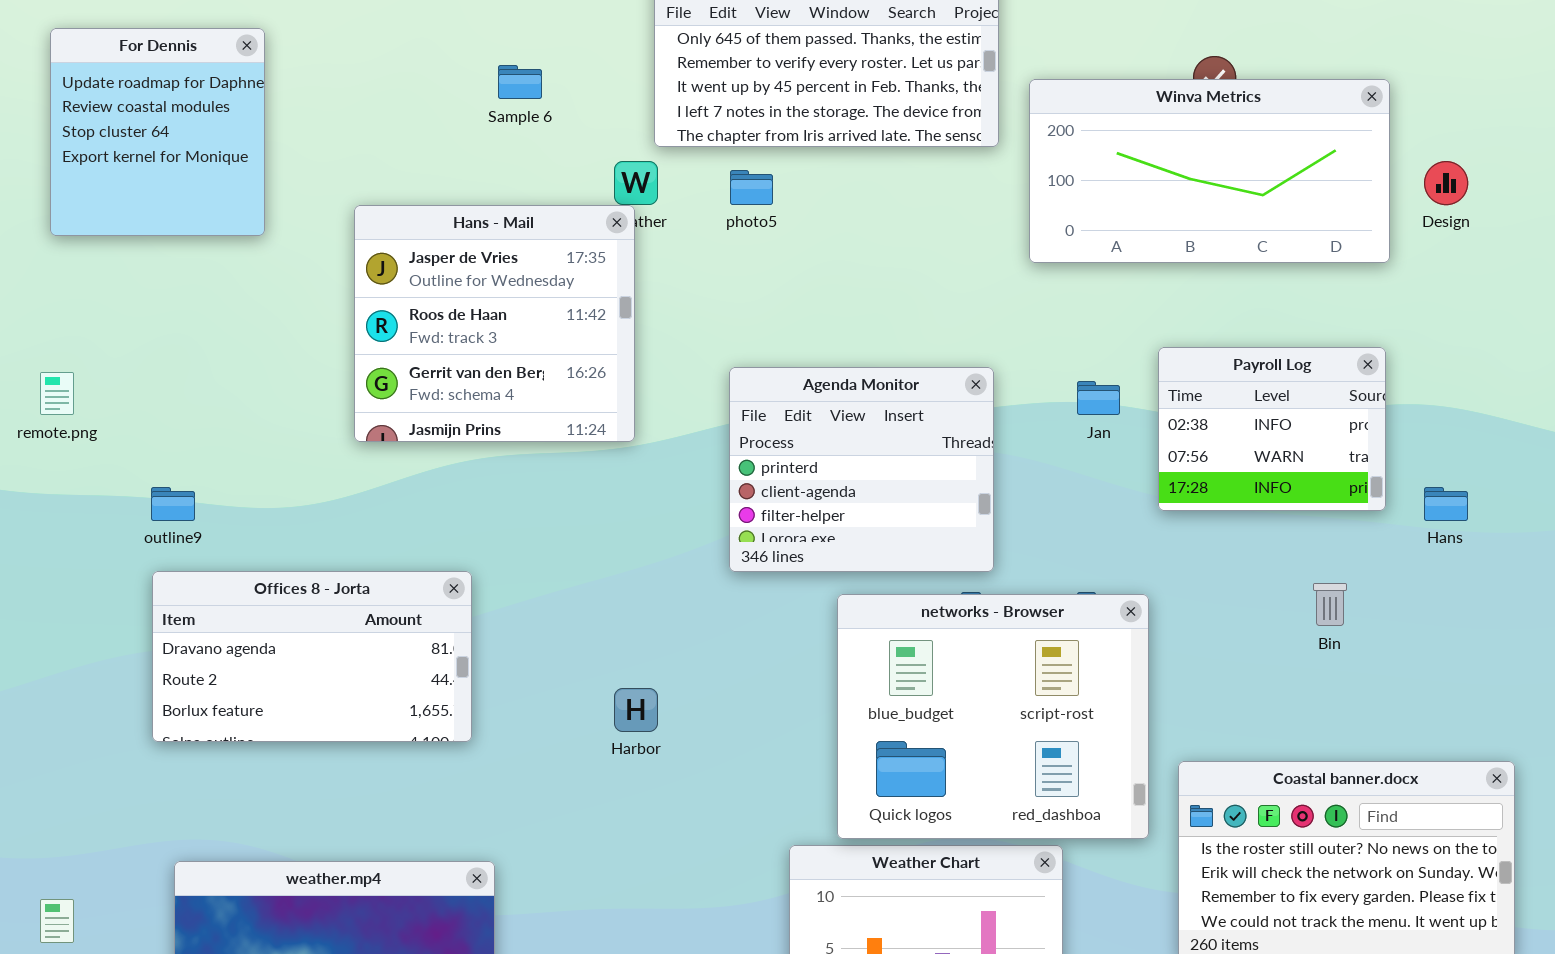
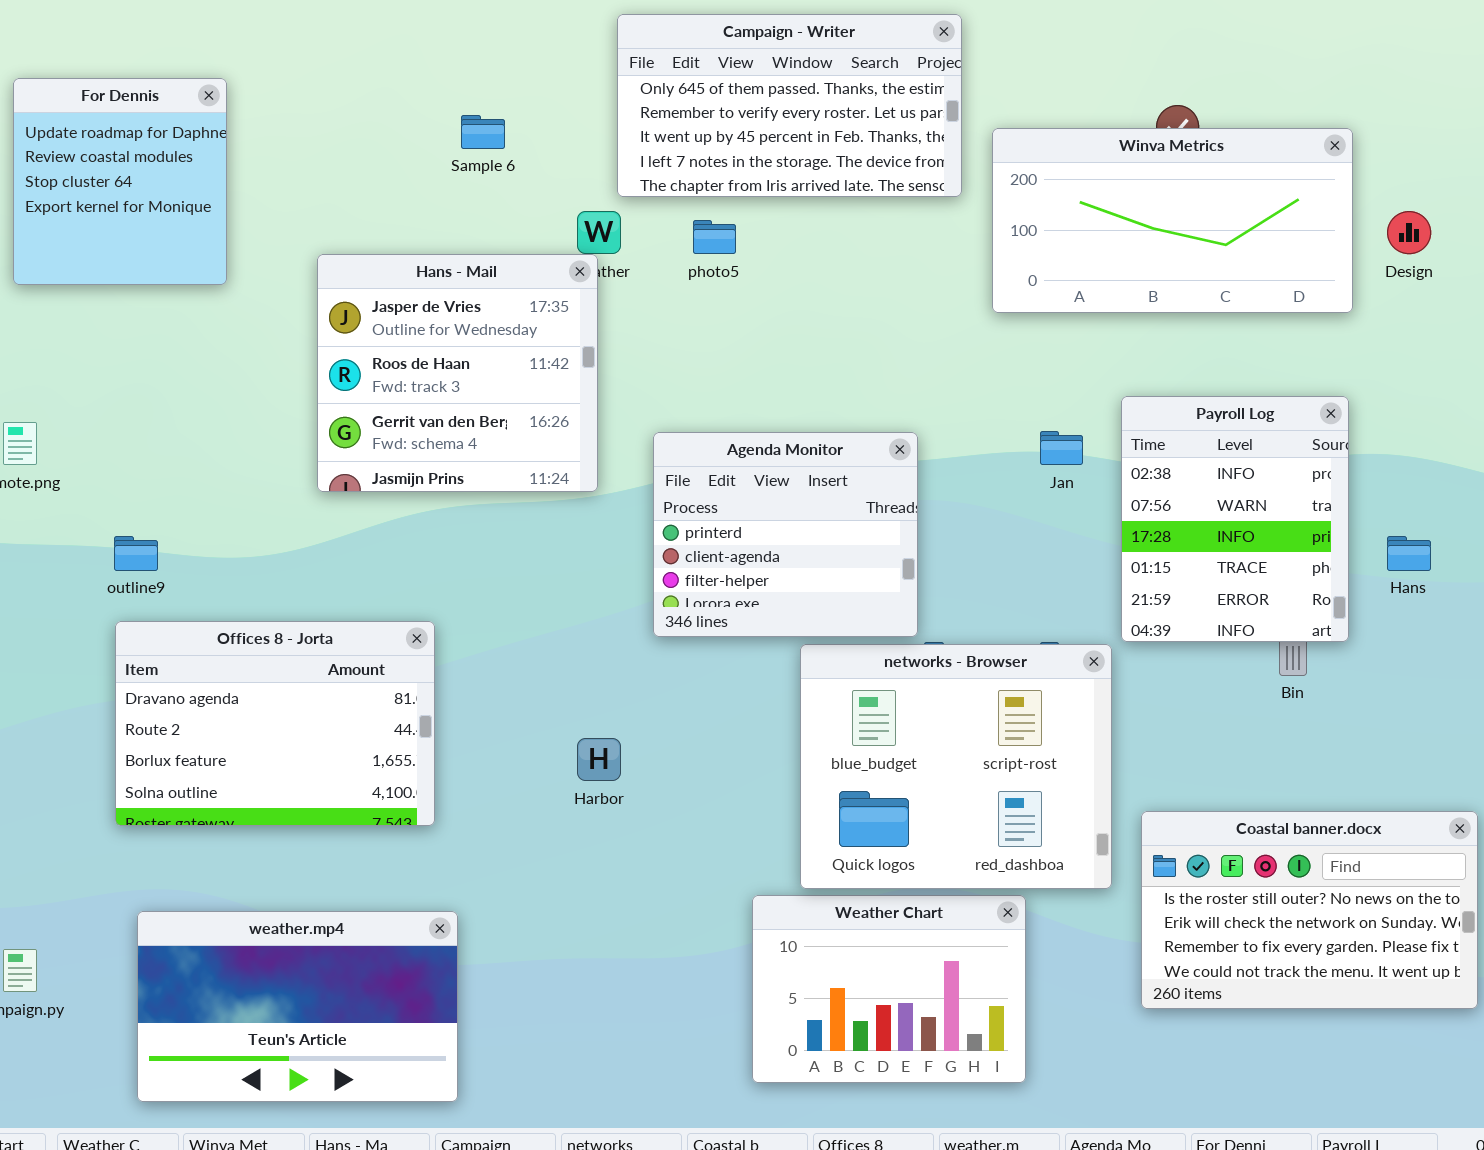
Payroll Log: [1158,347,1386,511] -> [1121,396,1349,642], resized
Agenda Monitor: [729,367,994,572] -> [653,432,918,637], moved
Offices 8 - Jorta: [152,571,472,742] -> [115,621,435,826], resized

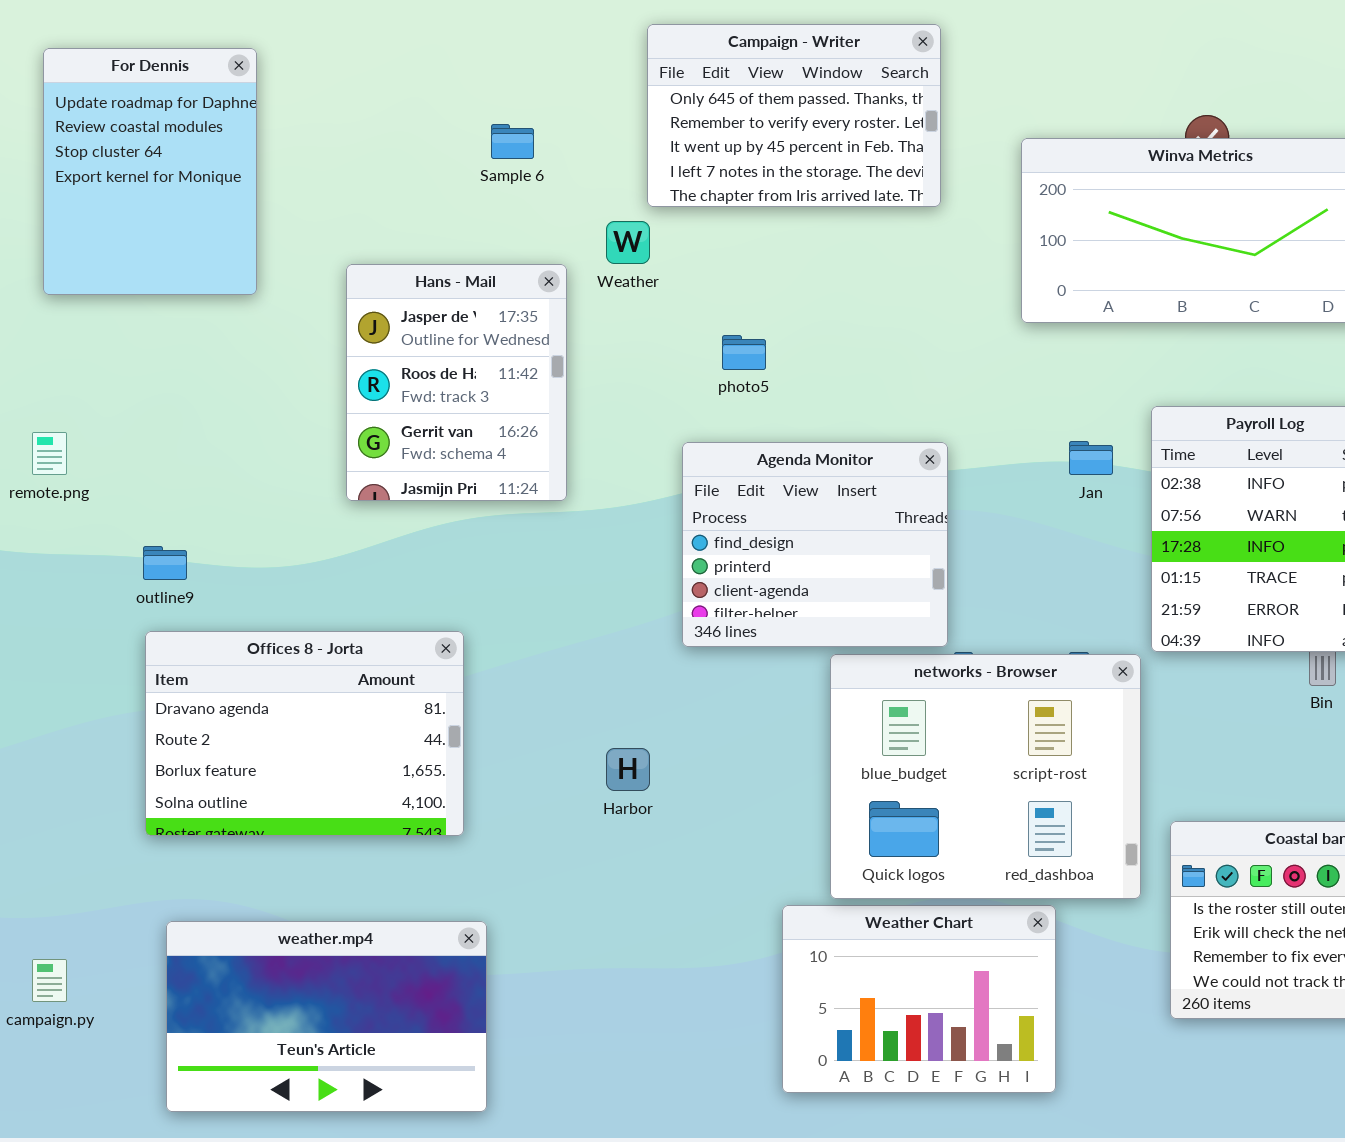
Campaign - Writer: [617,14,962,197] -> [647,24,941,207], resized
For Dennis: [13,78,227,285] -> [43,48,257,295], resized
photo5: [693,220,736,254] -> [722,335,766,370], moved
Hans - Mail: [317,254,598,492] -> [346,264,567,501], resized
Agenda Monitor: [653,432,918,637] -> [682,442,948,647], scrolled up 1 row

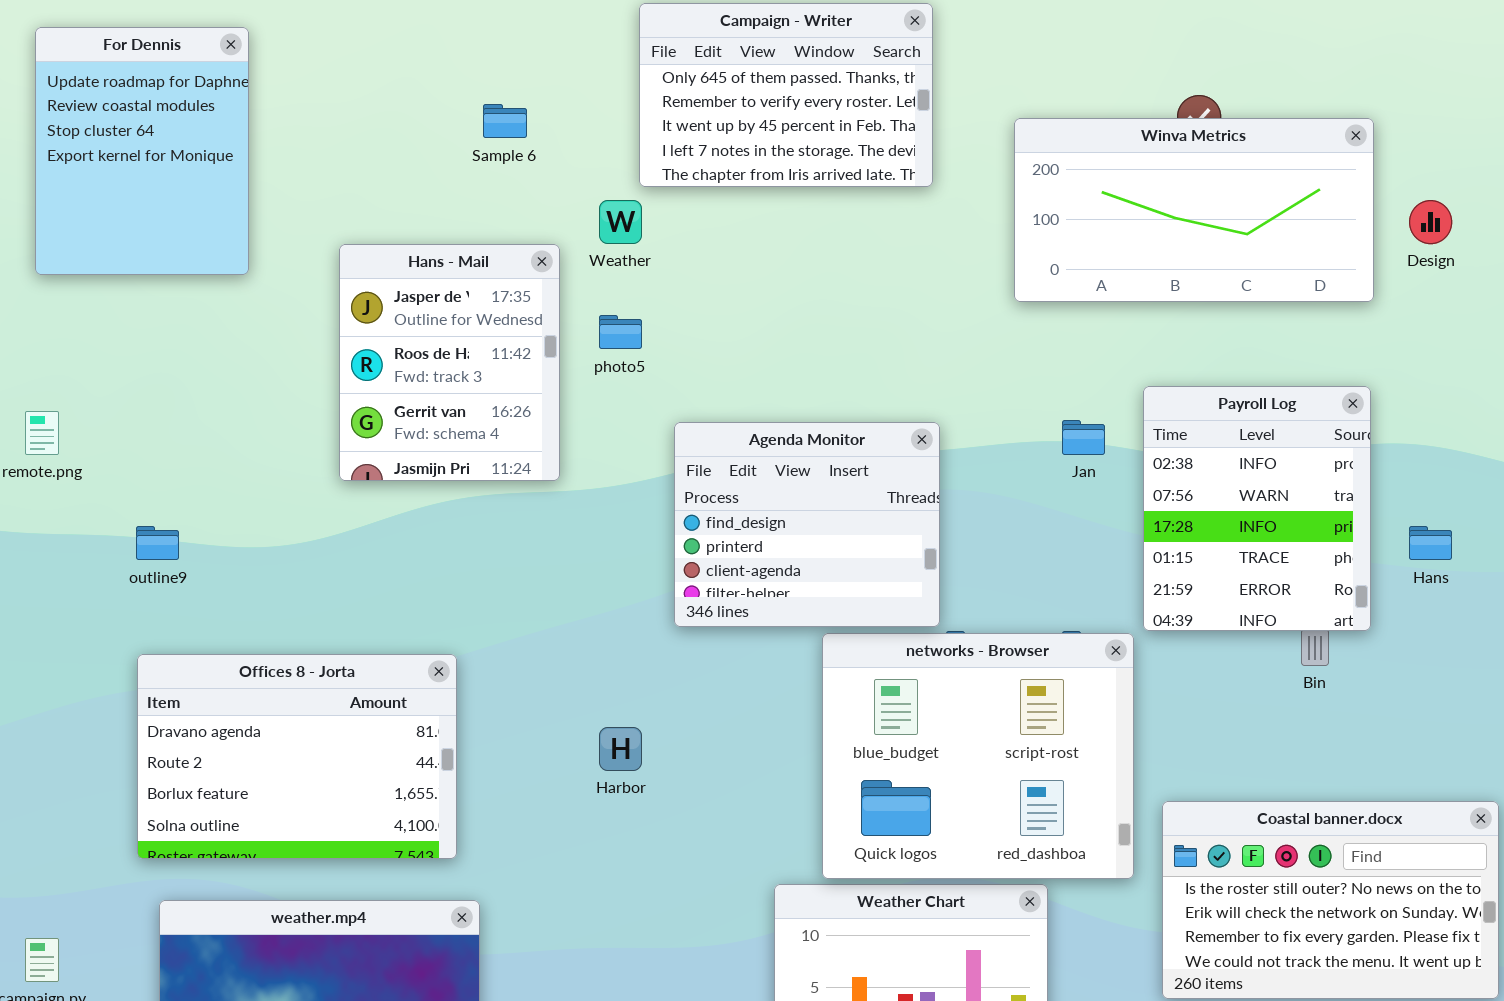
photo5: [722,335,766,370] -> [599,315,642,349], moved
Offices 8 - Jorta: [145,631,464,836] -> [137,654,457,859], moved

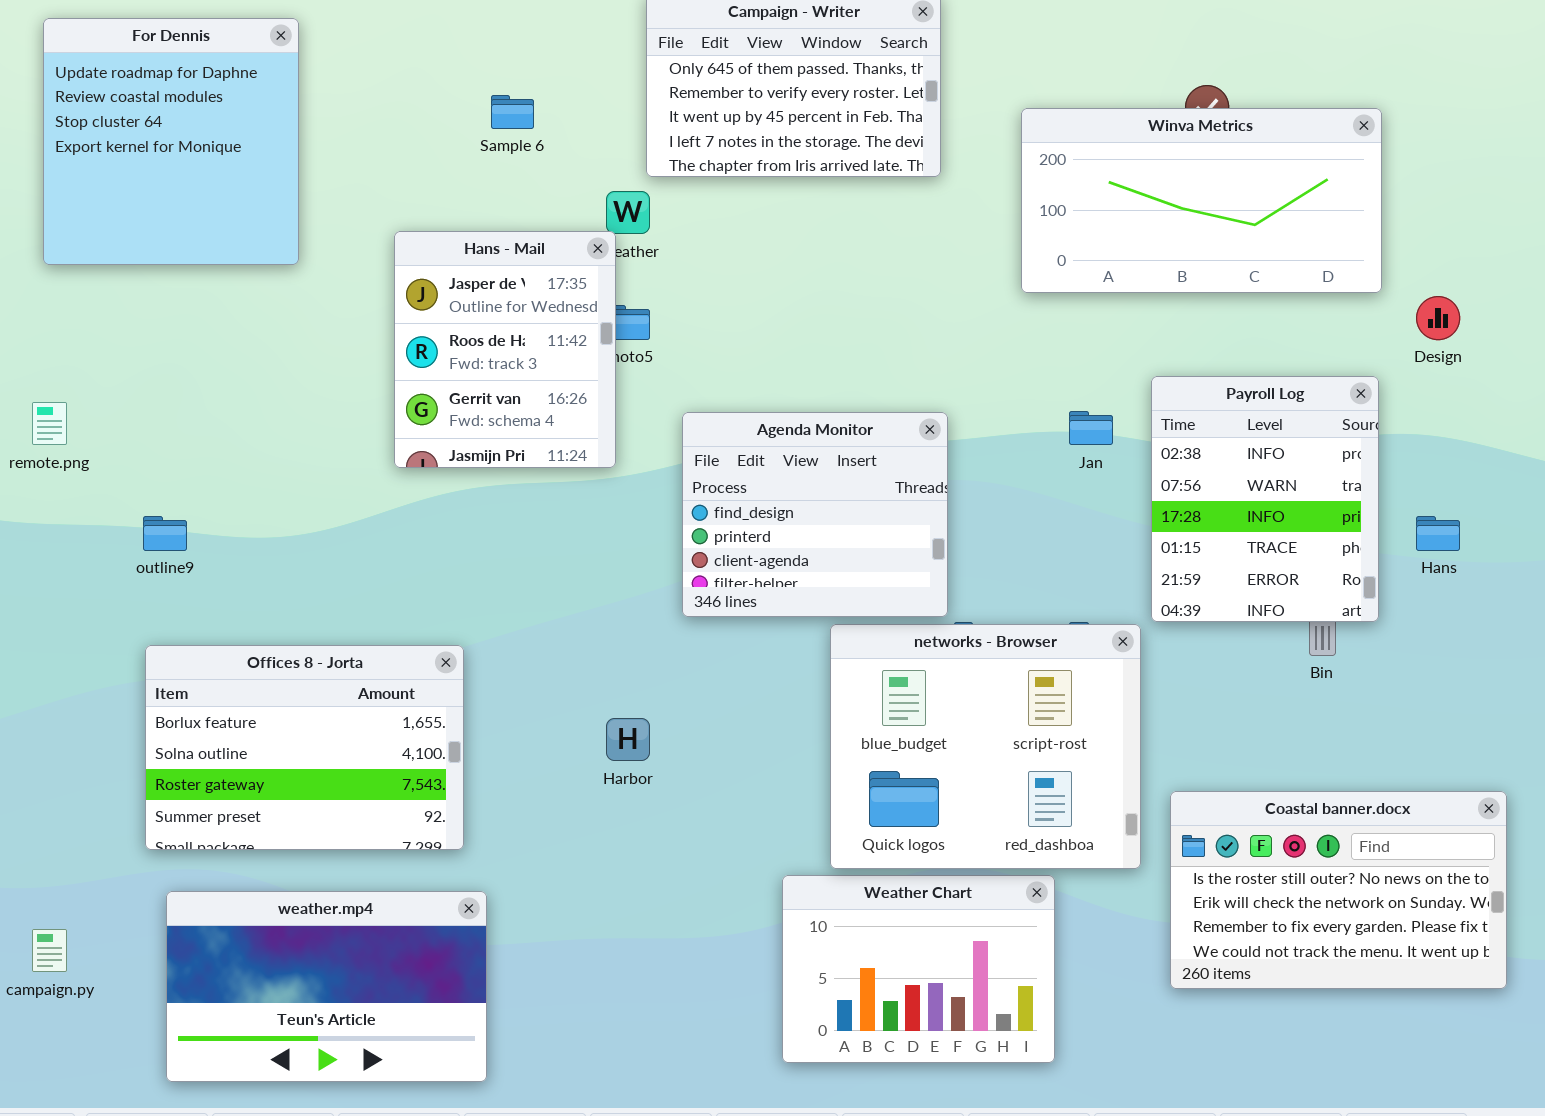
For Dennis: [35,27,249,275] -> [43,18,299,265], resized
Design: [1409,200,1452,244] -> [1416,296,1460,340], moved
Hans - Mail: [339,244,560,481] -> [394,231,616,468], moved
Offices 8 - Jorta: [137,654,457,859] -> [145,645,464,850], scrolled down 2 rows

